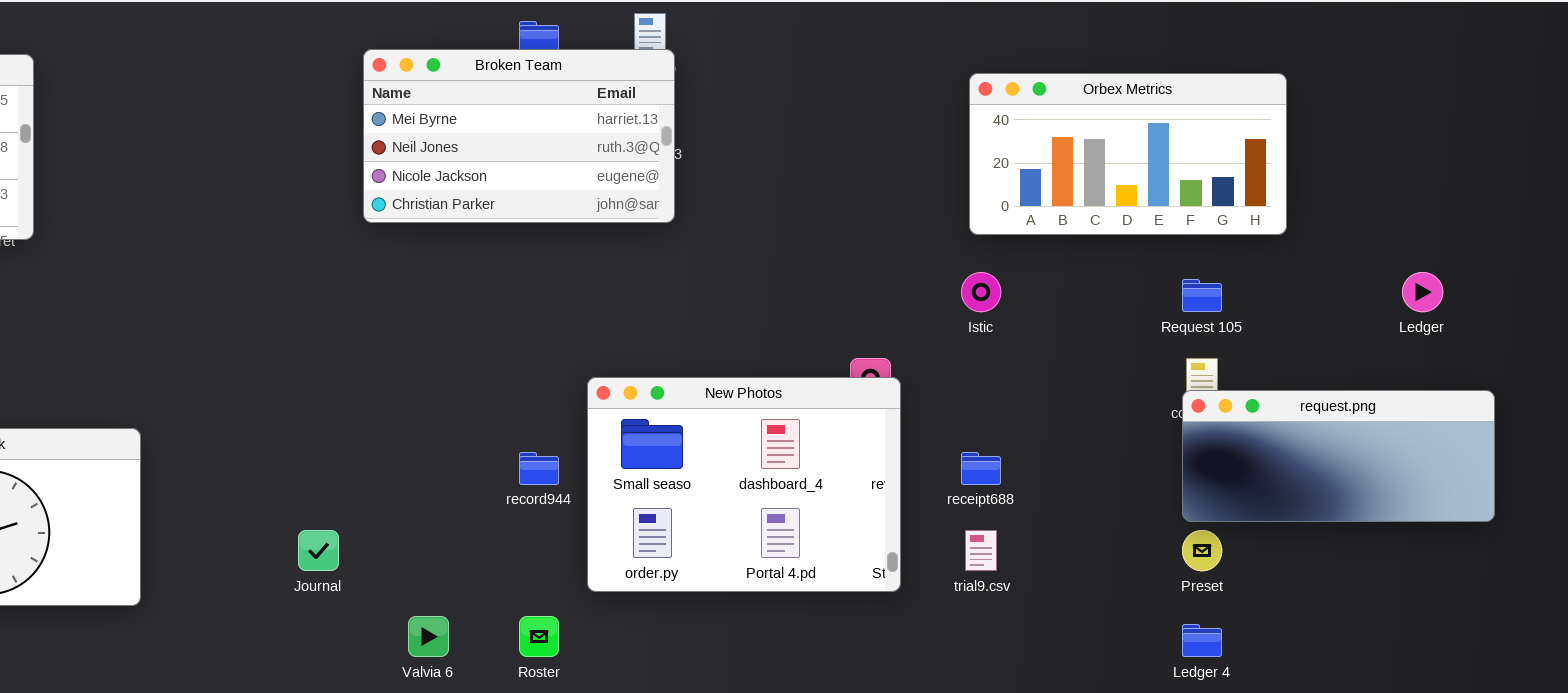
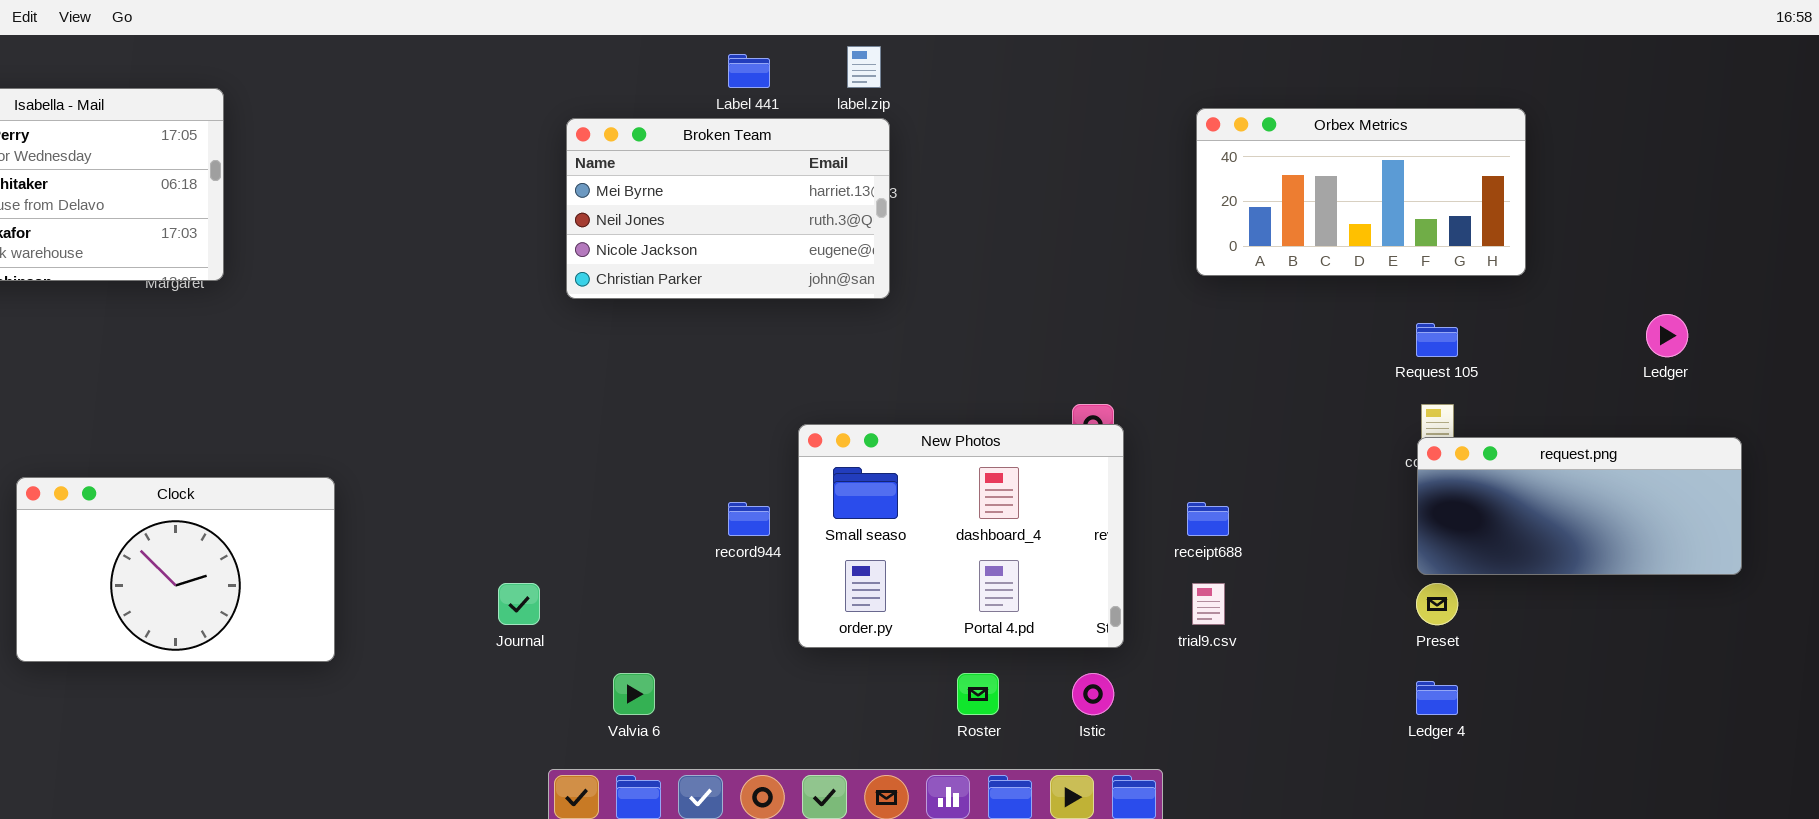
Broken Team: [363,49,675,223] -> [566,118,890,299], moved
Istic: [961,272,1001,312] -> [1072,673,1114,715], moved
Roster: [519,616,559,657] -> [957,673,999,715], moved

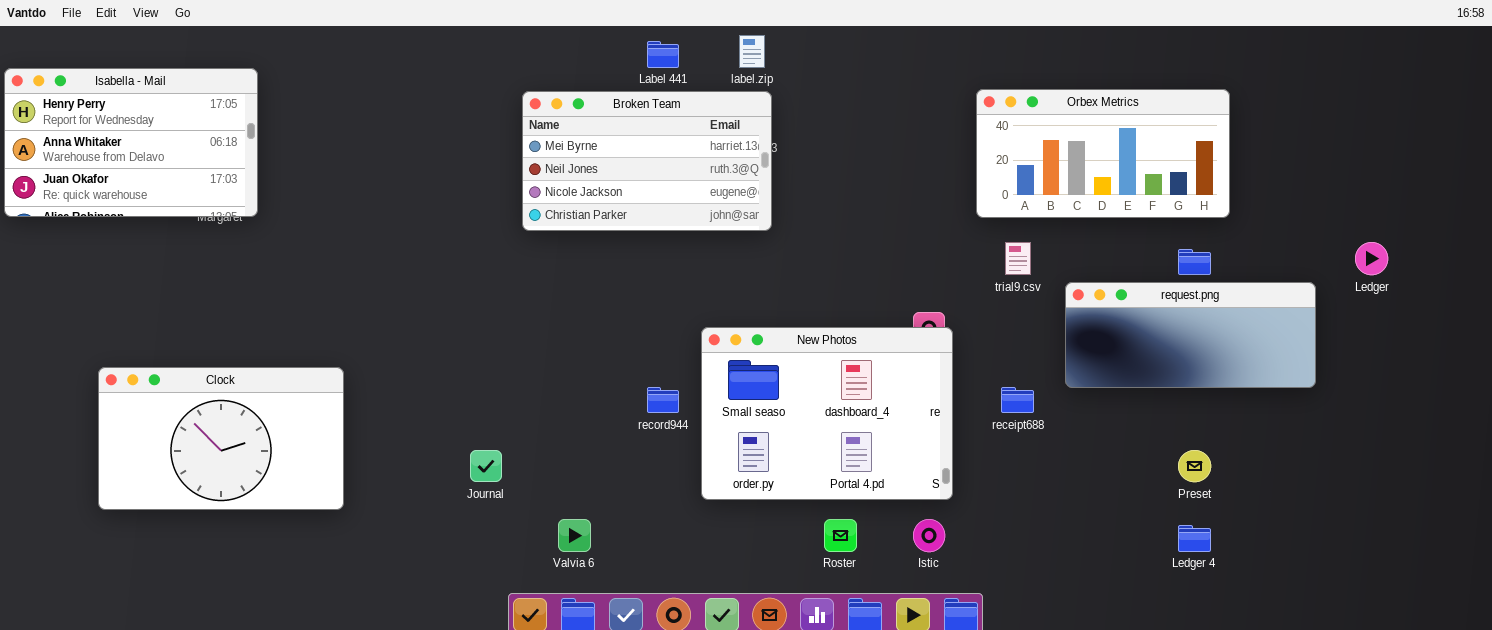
Orbex Metrics: [1196,108,1526,276] -> [976,89,1230,218], moved
request.png: [1417,437,1742,575] -> [1065,282,1316,388], moved
trial9.csv: [1192,583,1225,625] -> [1005,242,1031,275], moved

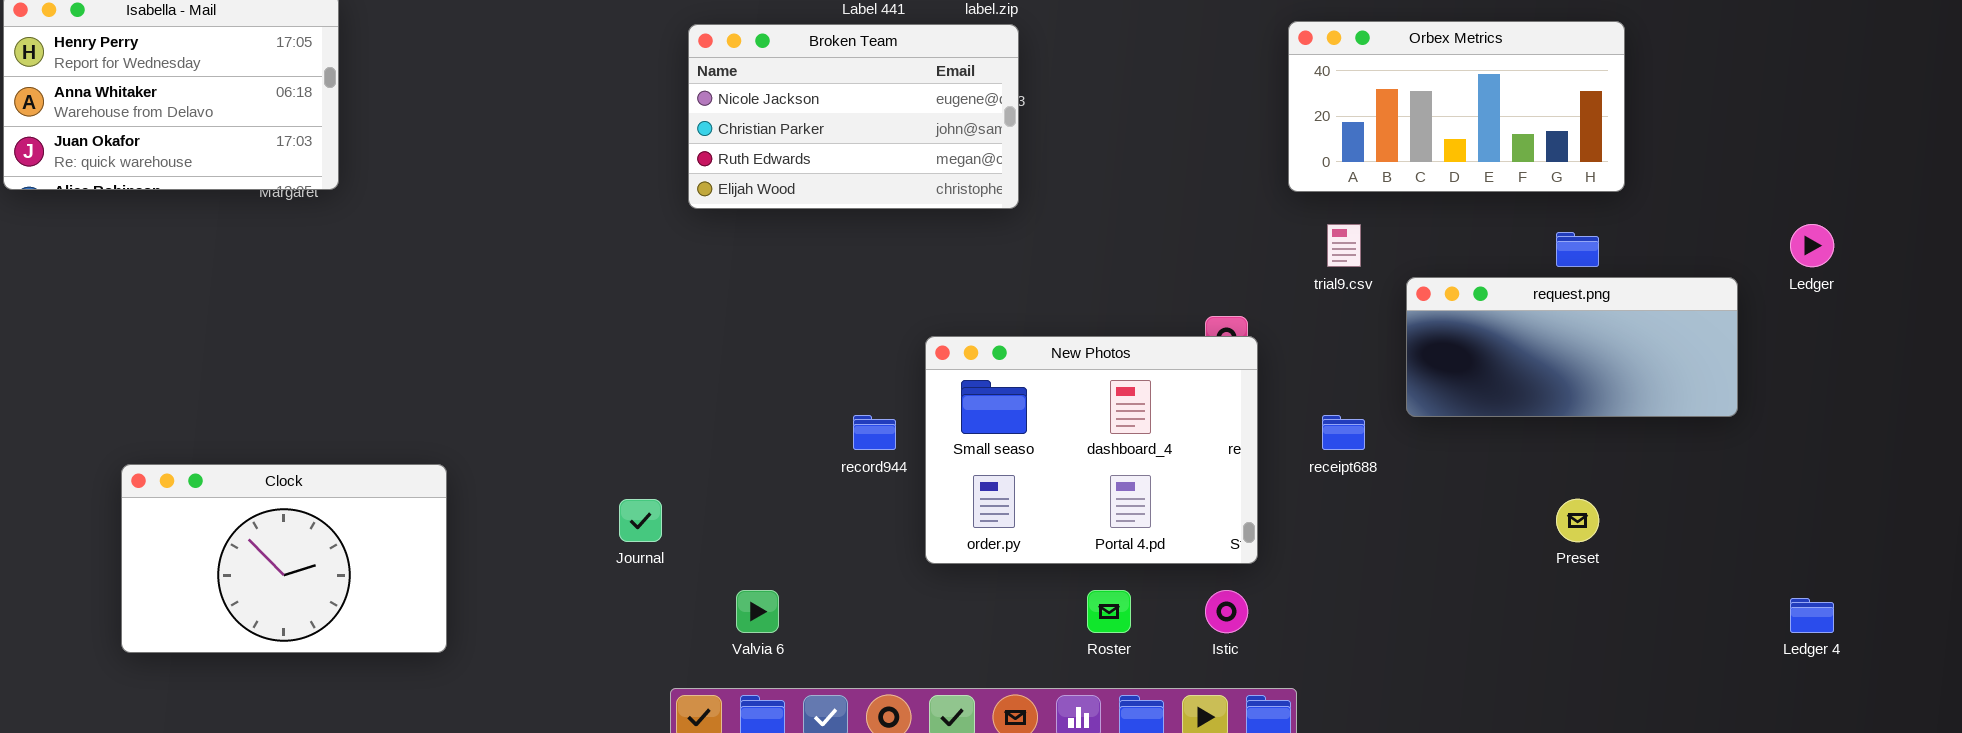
Broken Team: [522,91,772,231] -> [688,24,1019,209], scrolled down 2 rows
Clock: [98,367,344,510] -> [121,464,447,653], moved
Ledger 4: [1178,525,1211,552] -> [1790,598,1834,633], moved

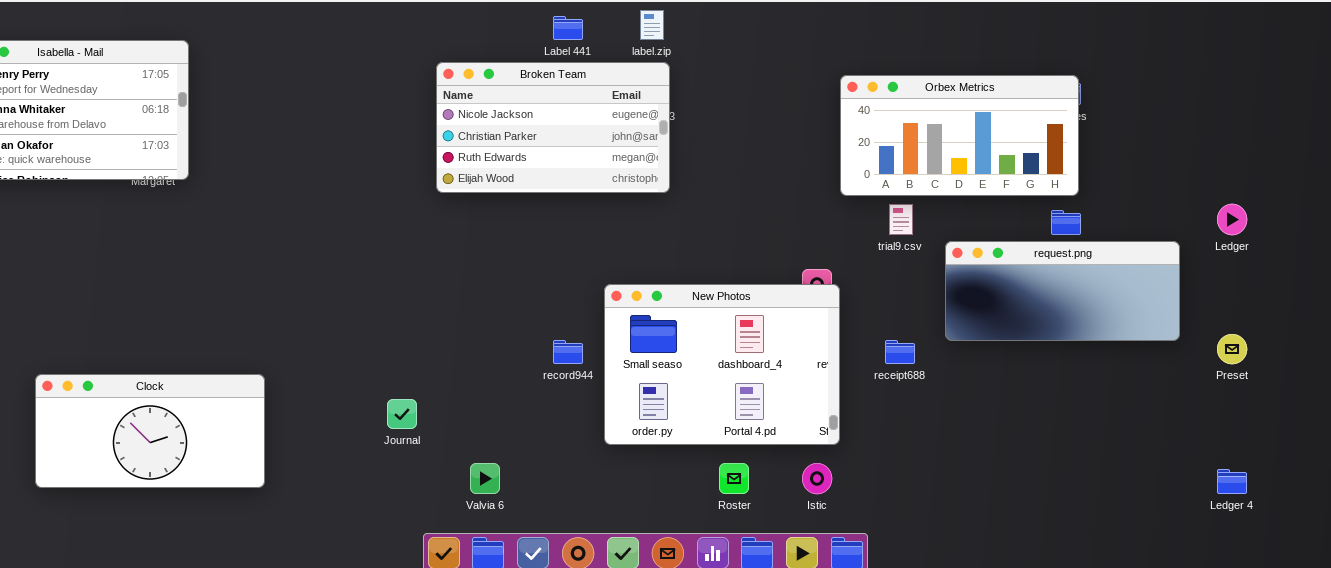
Orbex Metrics: [1288,21,1625,192] -> [840,75,1079,196], moved
Clock: [121,464,447,653] -> [35,374,265,488], resized
Preset: [1556,499,1599,542] -> [1217,334,1247,364], moved

